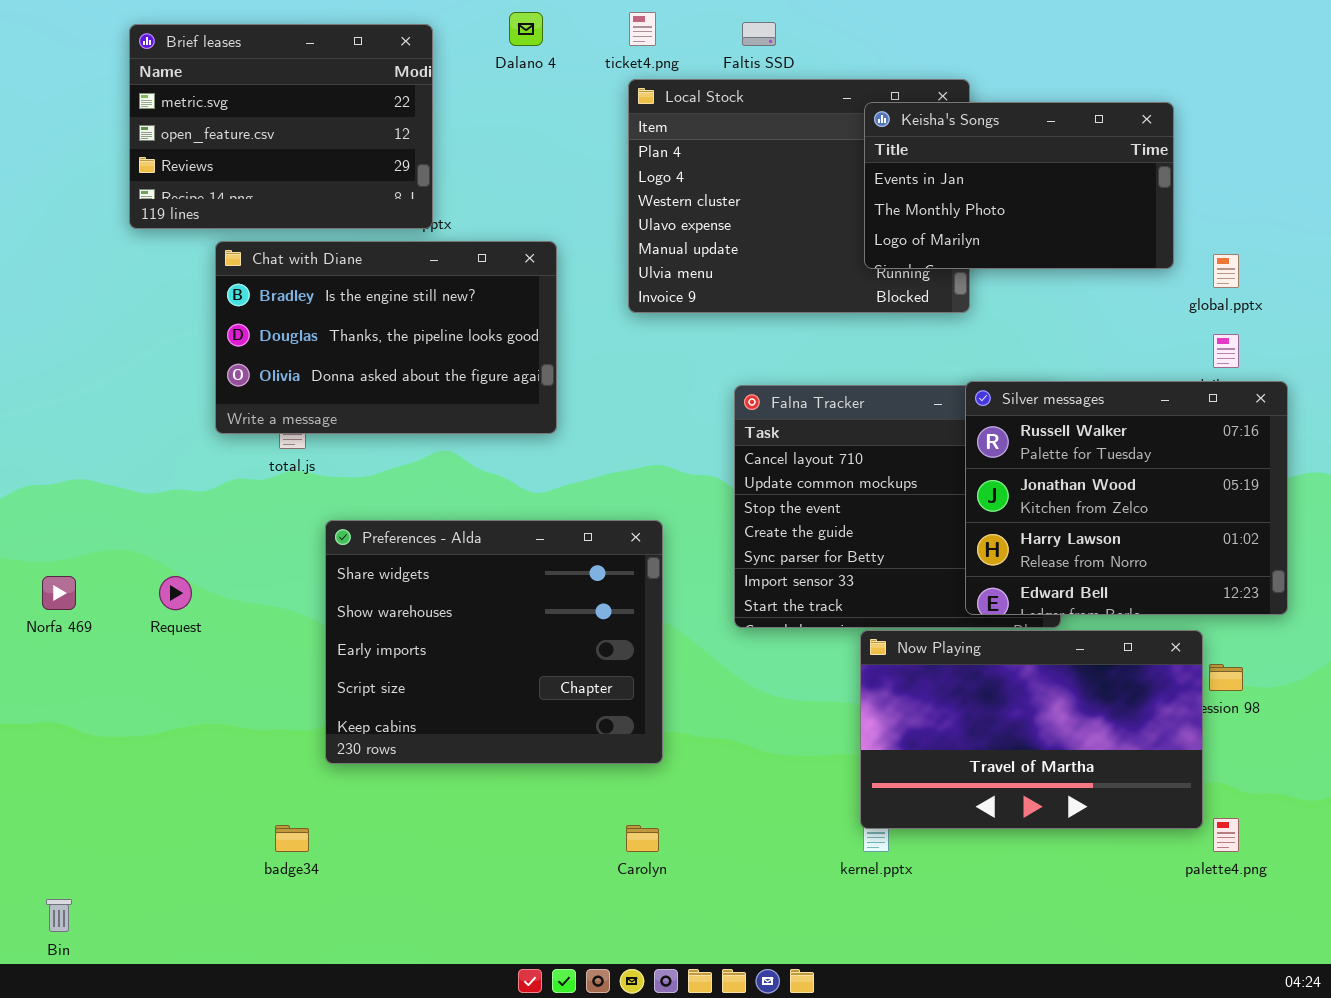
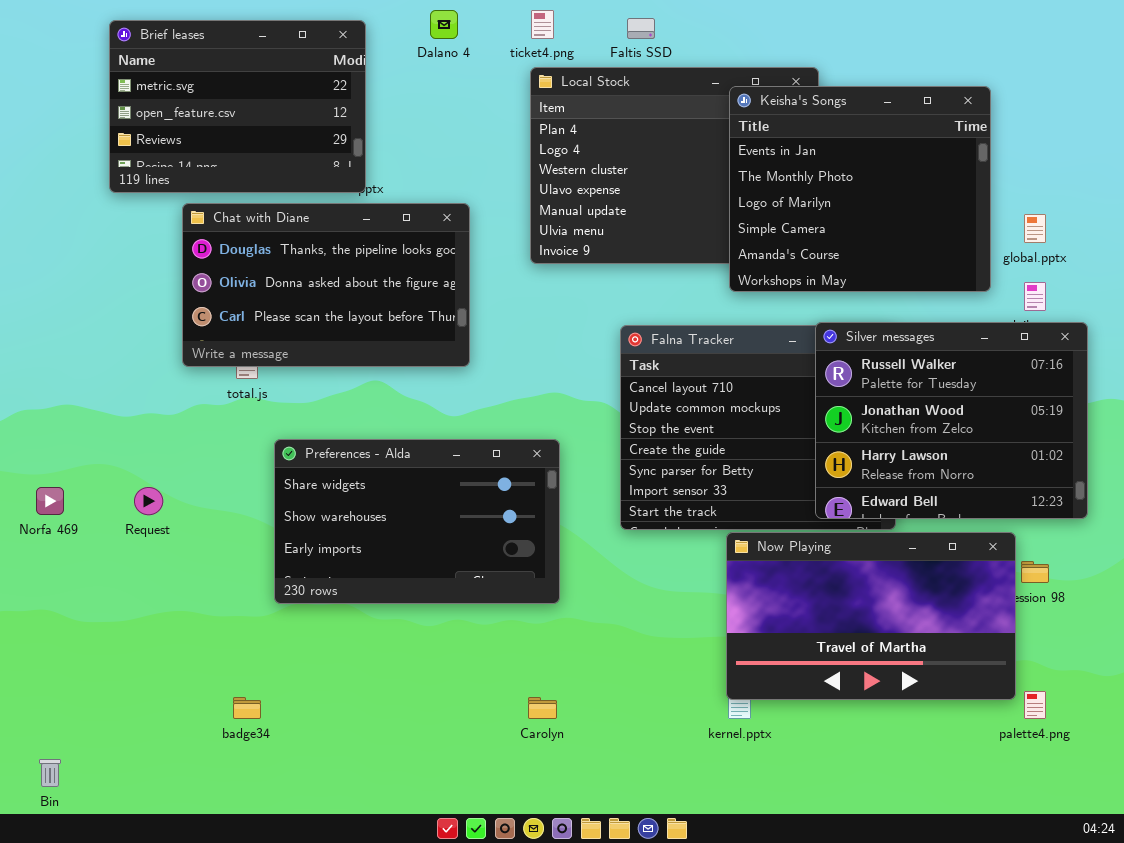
Keisha's Songs: [864,102,1174,269] -> [729,86,991,292], resized
Chat with Diane: [215,241,557,434] -> [182,203,470,367], scrolled down 1 row
Preferences - Alda: [325,520,663,764] -> [274,439,560,604], resized

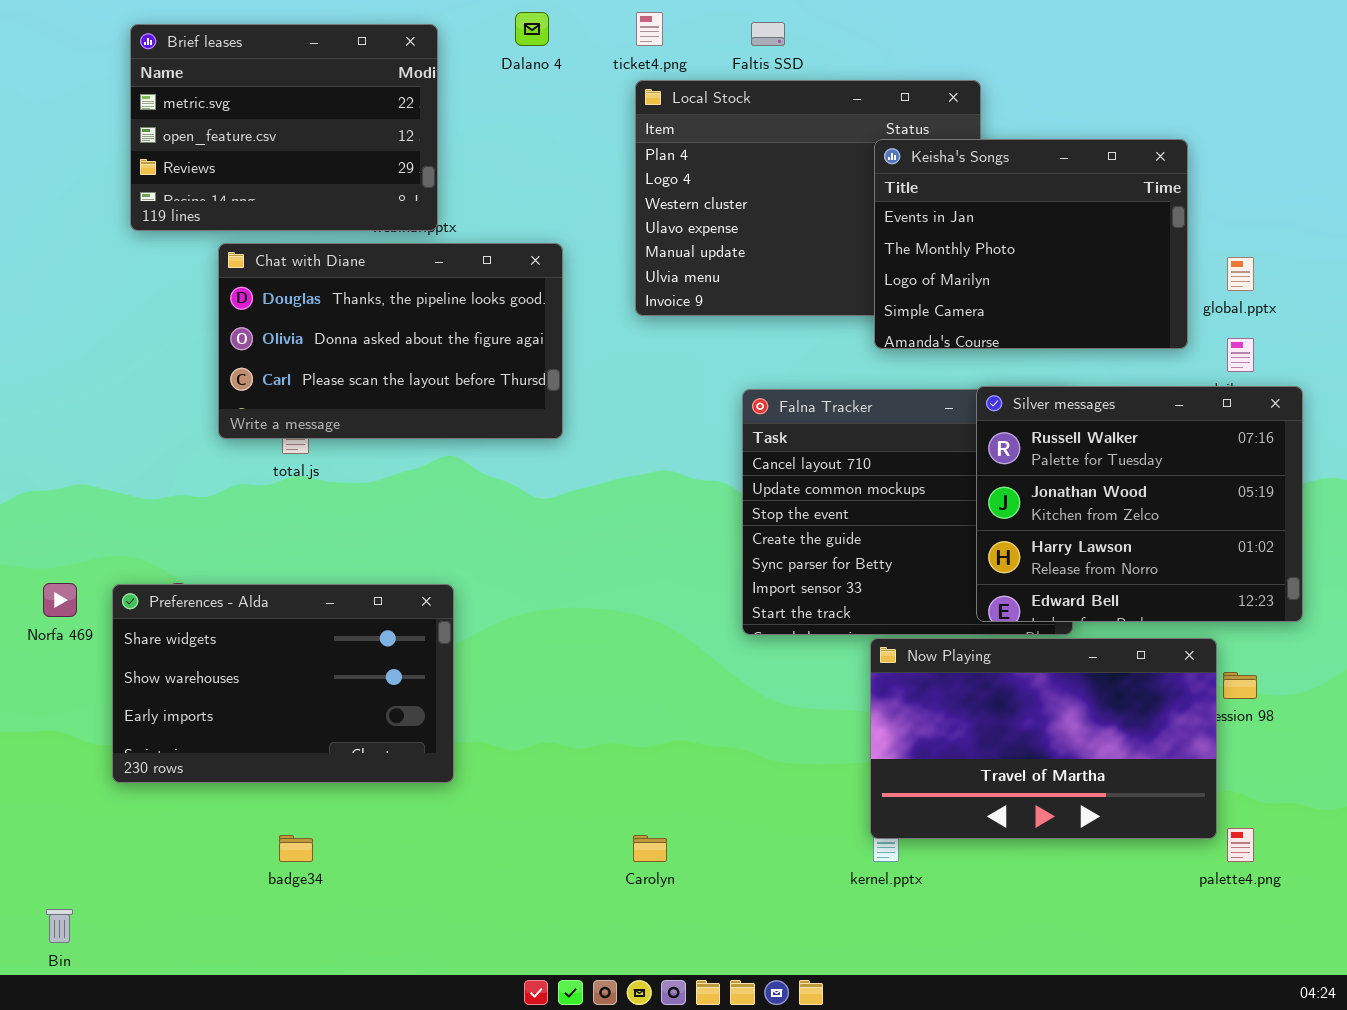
Keisha's Songs: [729,86,991,292] -> [874,139,1188,349], resized
Preferences - Alda: [274,439,560,604] -> [112,584,454,783], moved

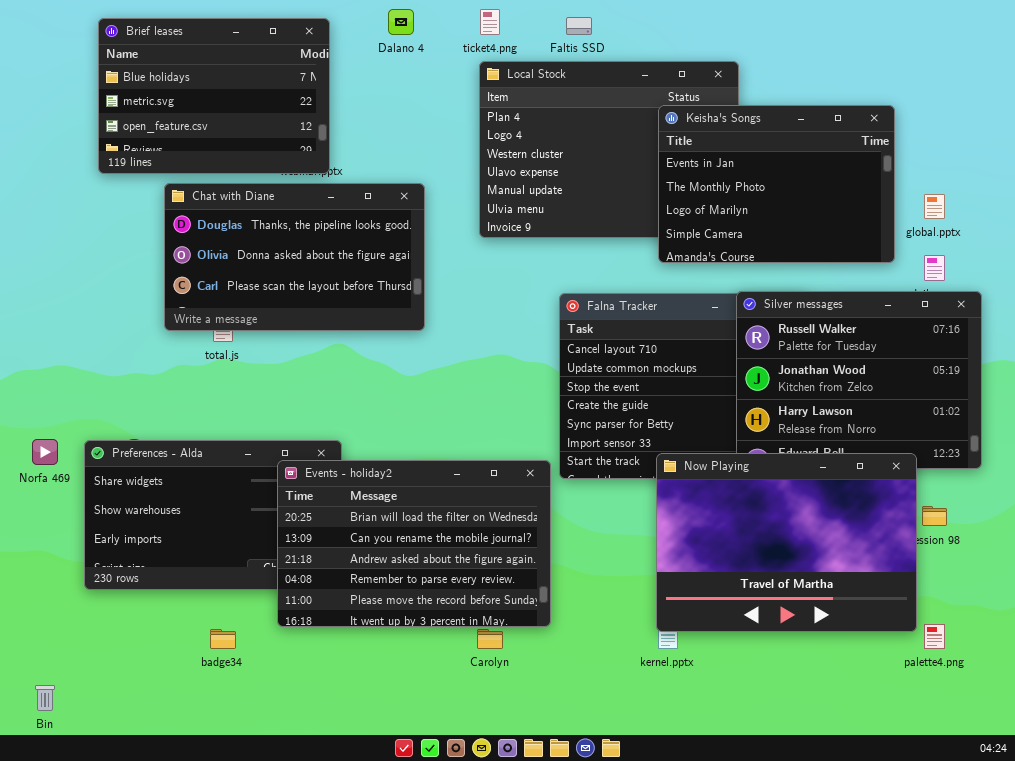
Brief leases: [130,24,438,231] -> [98,18,330,174], scrolled up 1 row
Events - holiday2: none -> [277,460,551,627], opened
Now Playing: [870,638,1217,839] -> [656,453,917,632], resized

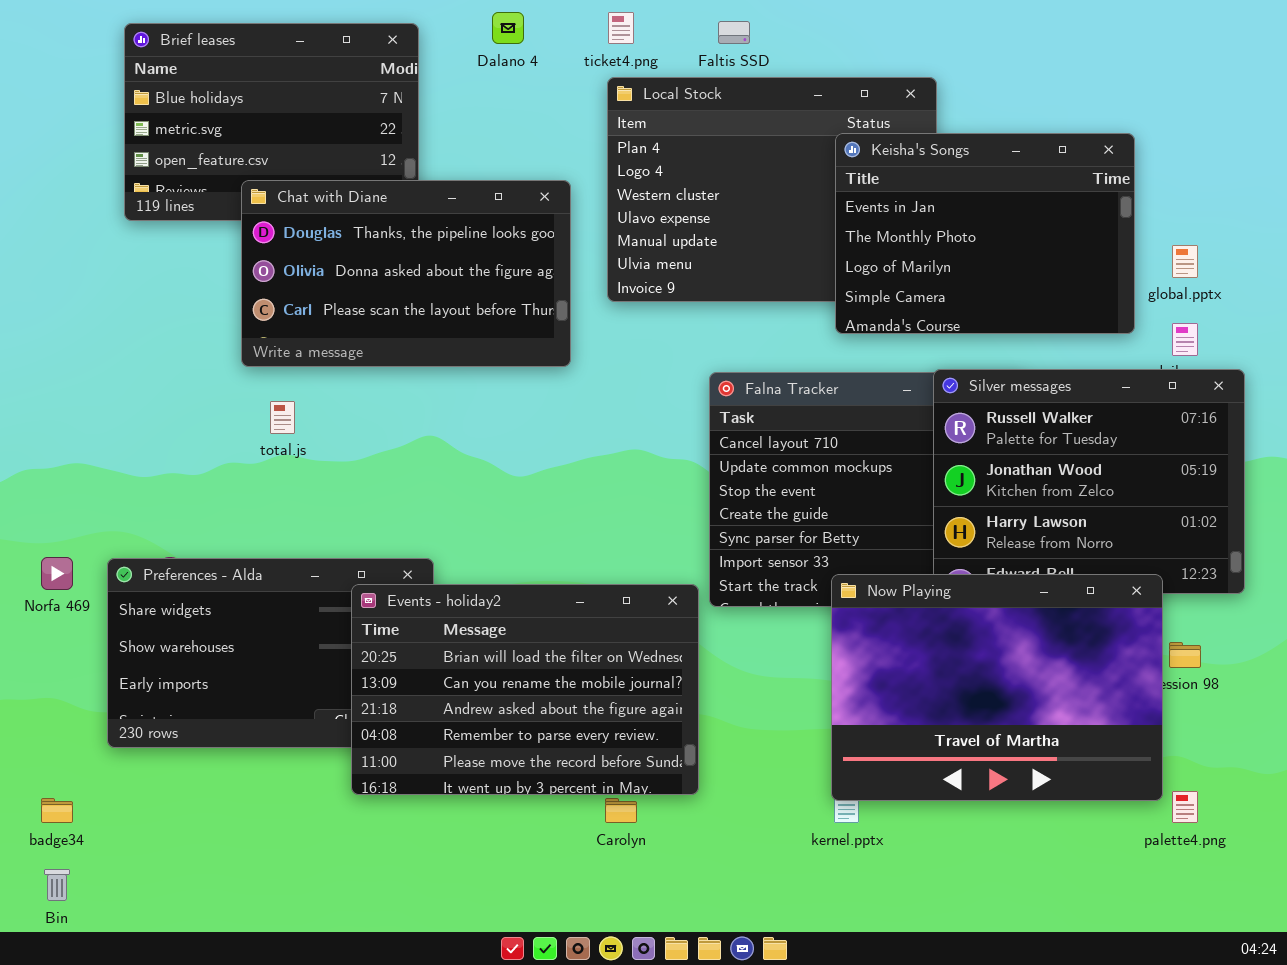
Chat with Diane: [164,183,425,331] -> [241,180,571,367], moved
badge34: [210,629,236,649] -> [41,798,73,823], moved

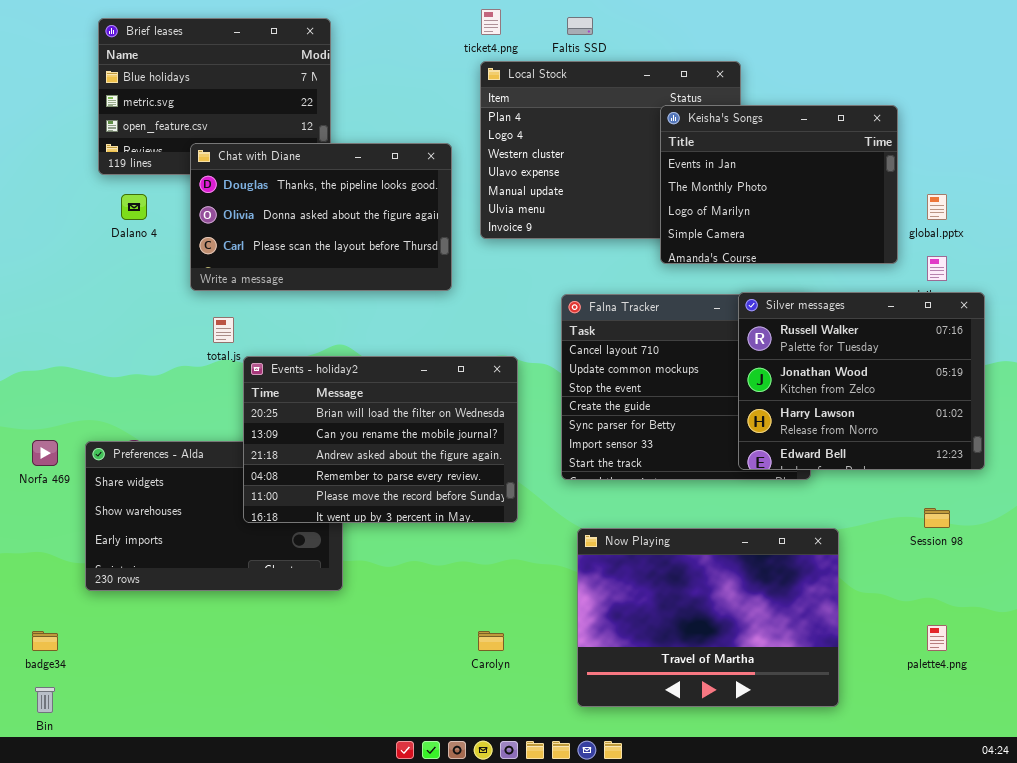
Dalano 4: [492,12,524,44] -> [121,194,147,220], moved
Now Playing: [831,574,1163,801] -> [577,528,839,707], moved
Events - holiday2: [351,584,699,795] -> [243,356,518,523], moved

